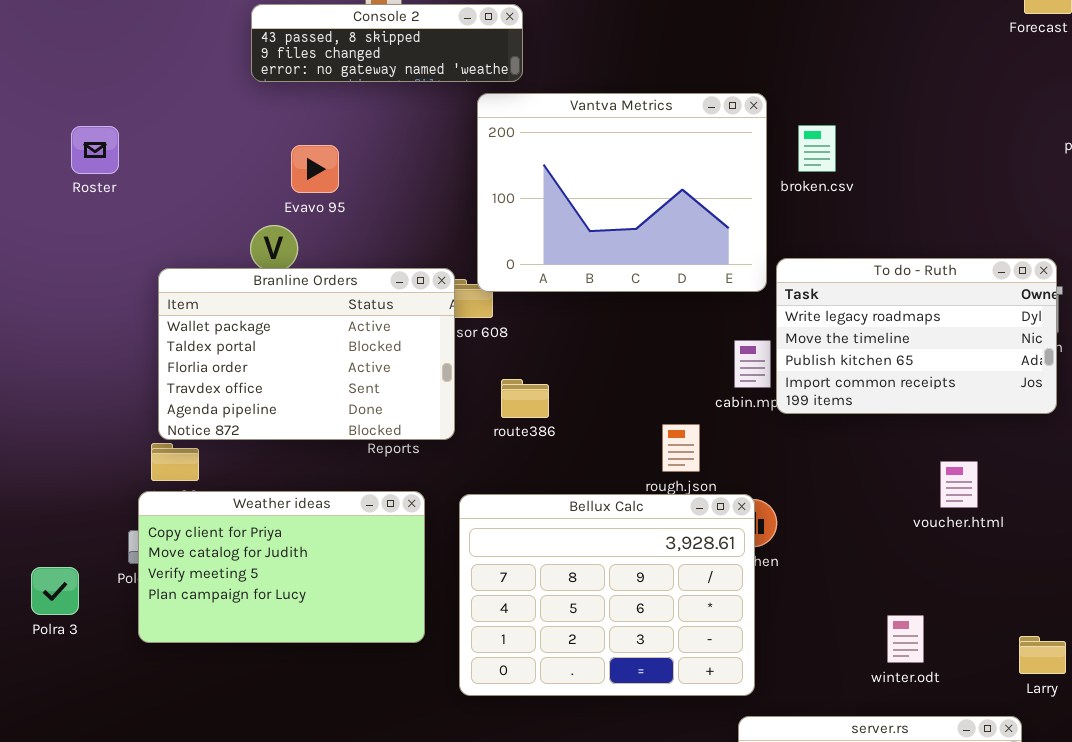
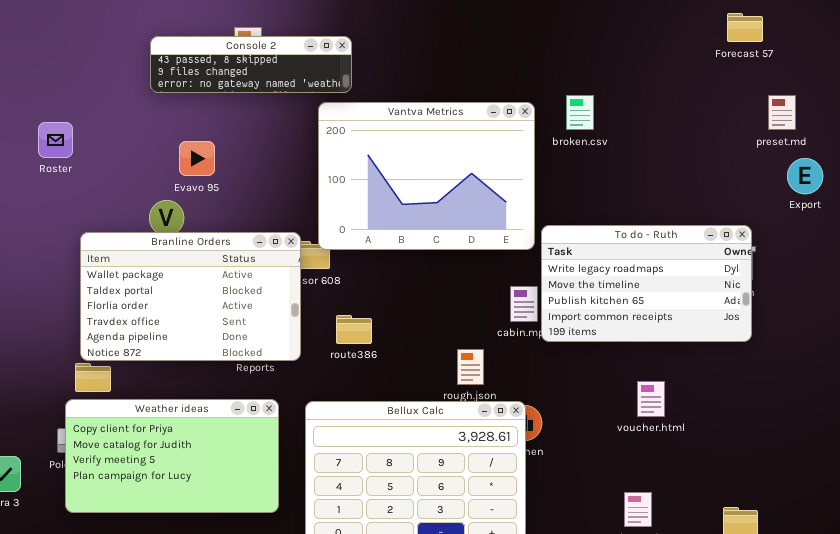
broken.csv: [798,125,836,172] -> [566,95,594,130], moved
Roster: [71,126,119,174] -> [38,122,73,158], moved
voucher.html: [940,461,978,508] -> [637,381,665,417], moved

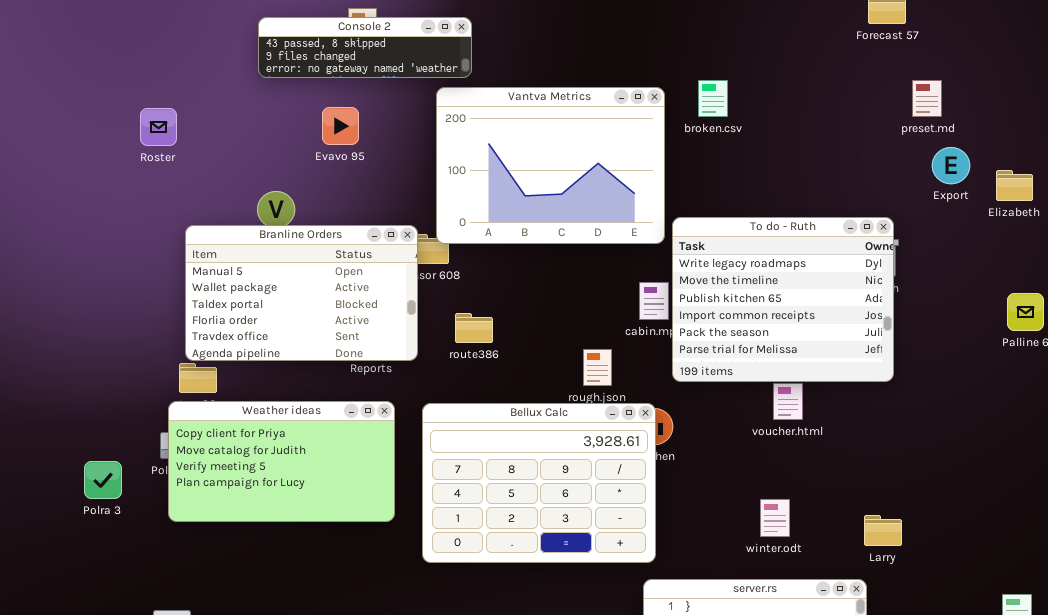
Evavo 95: [179,141,215,176] -> [322,107,359,145], moved
To do - Ruth: [541,225,752,342] -> [672,217,894,382], resized
Branline Orders: [80,232,301,361] -> [185,225,418,361], scrolled up 1 row

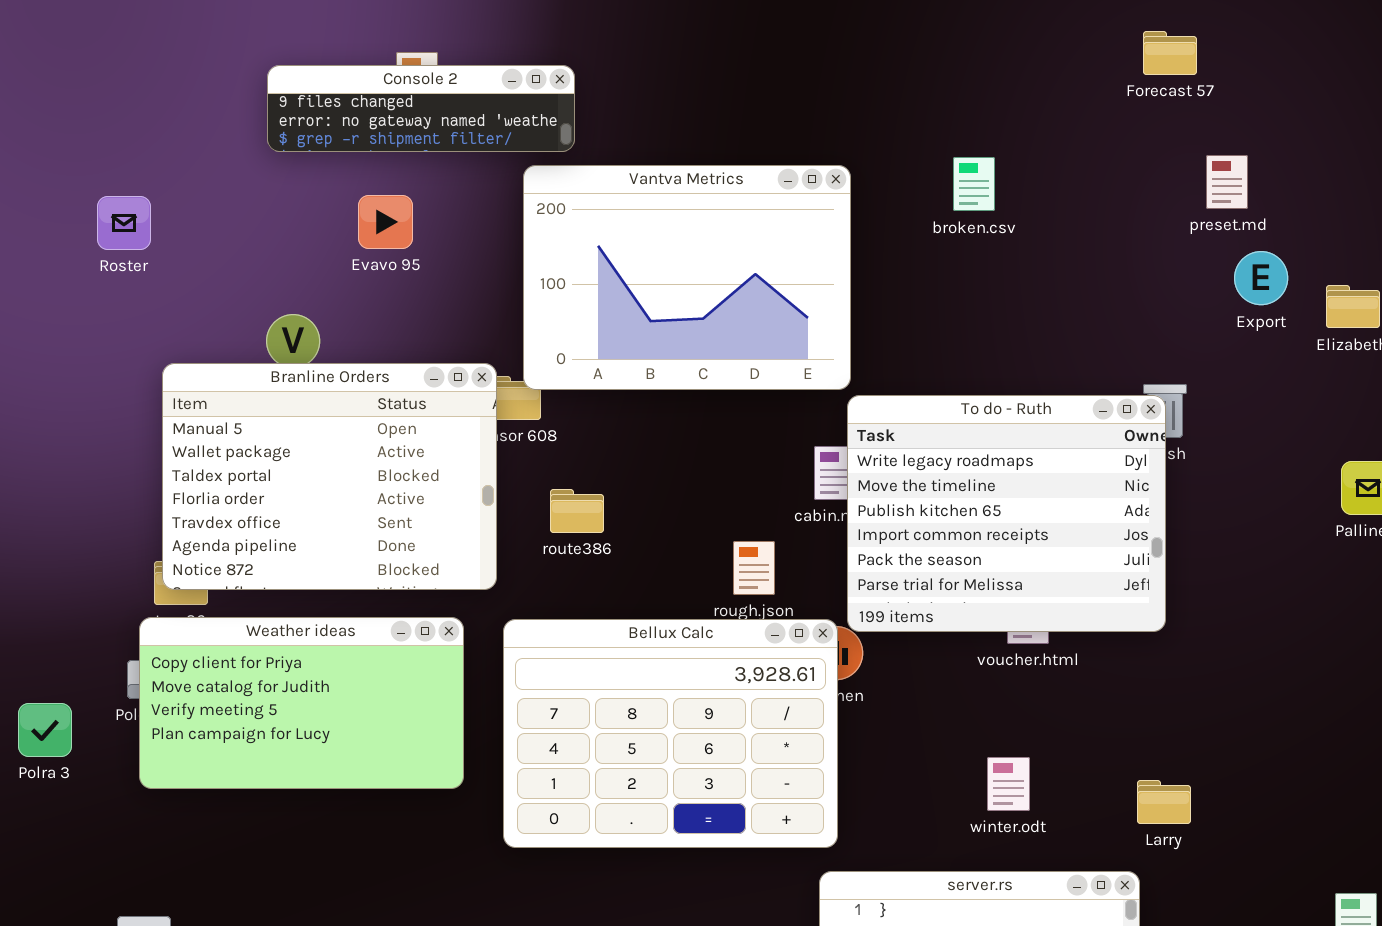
Console 2: [258,17,472,78] -> [267,65,575,152], scrolled down 1 row
broken.csv: [698,80,728,117] -> [953,157,995,211], moved
To do - Ruth: [672,217,894,382] -> [847,395,1166,632], moved
Branline Orders: [185,225,418,361] -> [162,363,497,590], resized

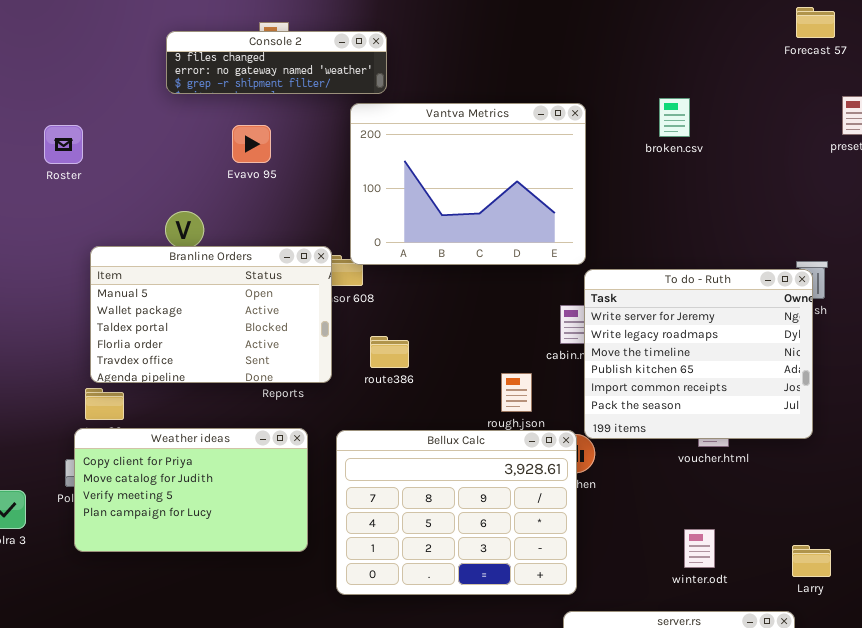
Branline Orders: [162,363,497,590] -> [90,246,332,383], resized
To do - Ruth: [847,395,1166,632] -> [584,269,813,439], scrolled up 1 row

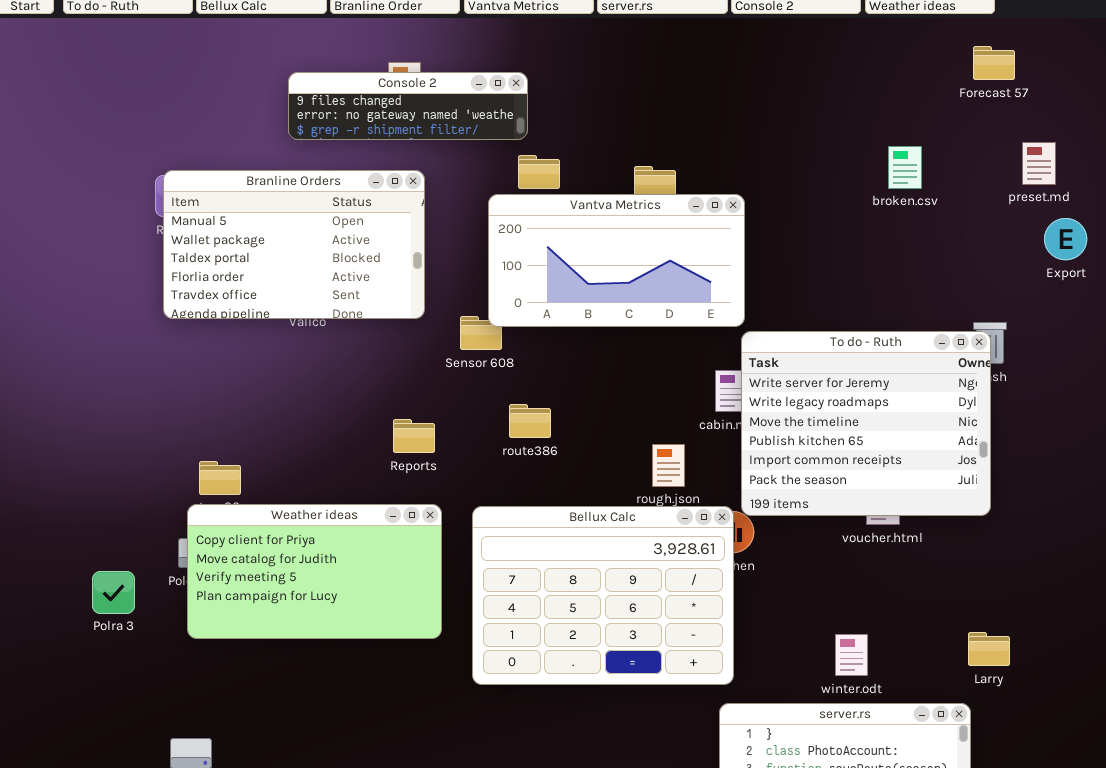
broken.csv: [659,98,690,137] -> [888,146,922,189], moved
Vantva Metrics: [350,103,586,265] -> [488,194,745,327], resized
Branline Orders: [90,246,332,383] -> [163,170,425,319], moved
winter.odt: [684,529,715,568] -> [835,634,868,676], moved

